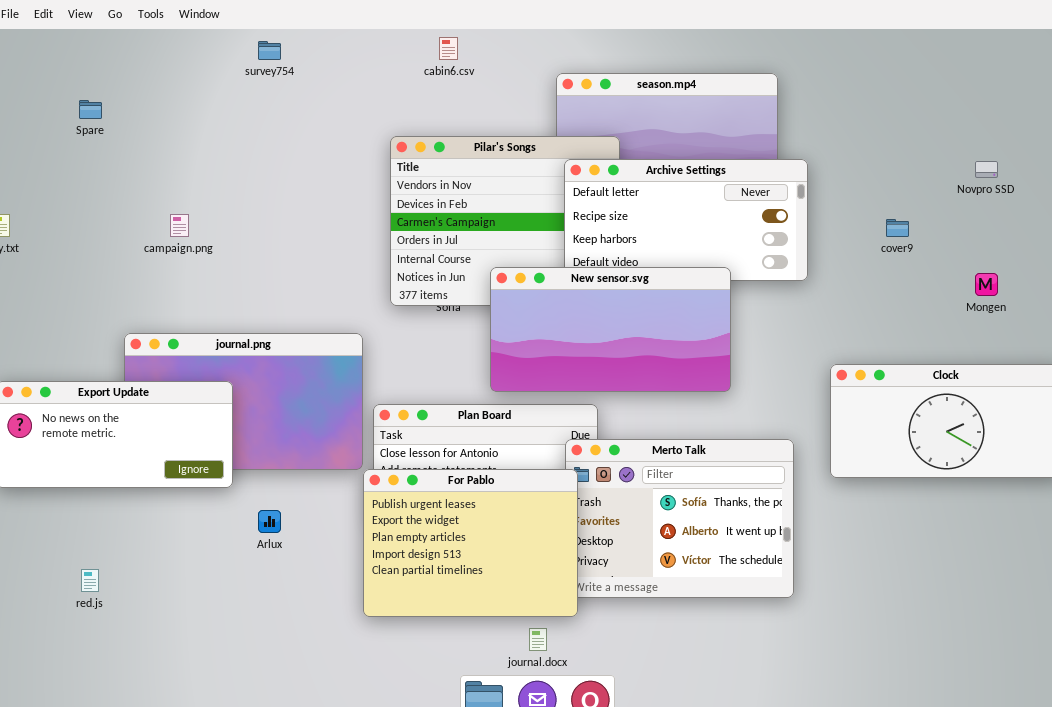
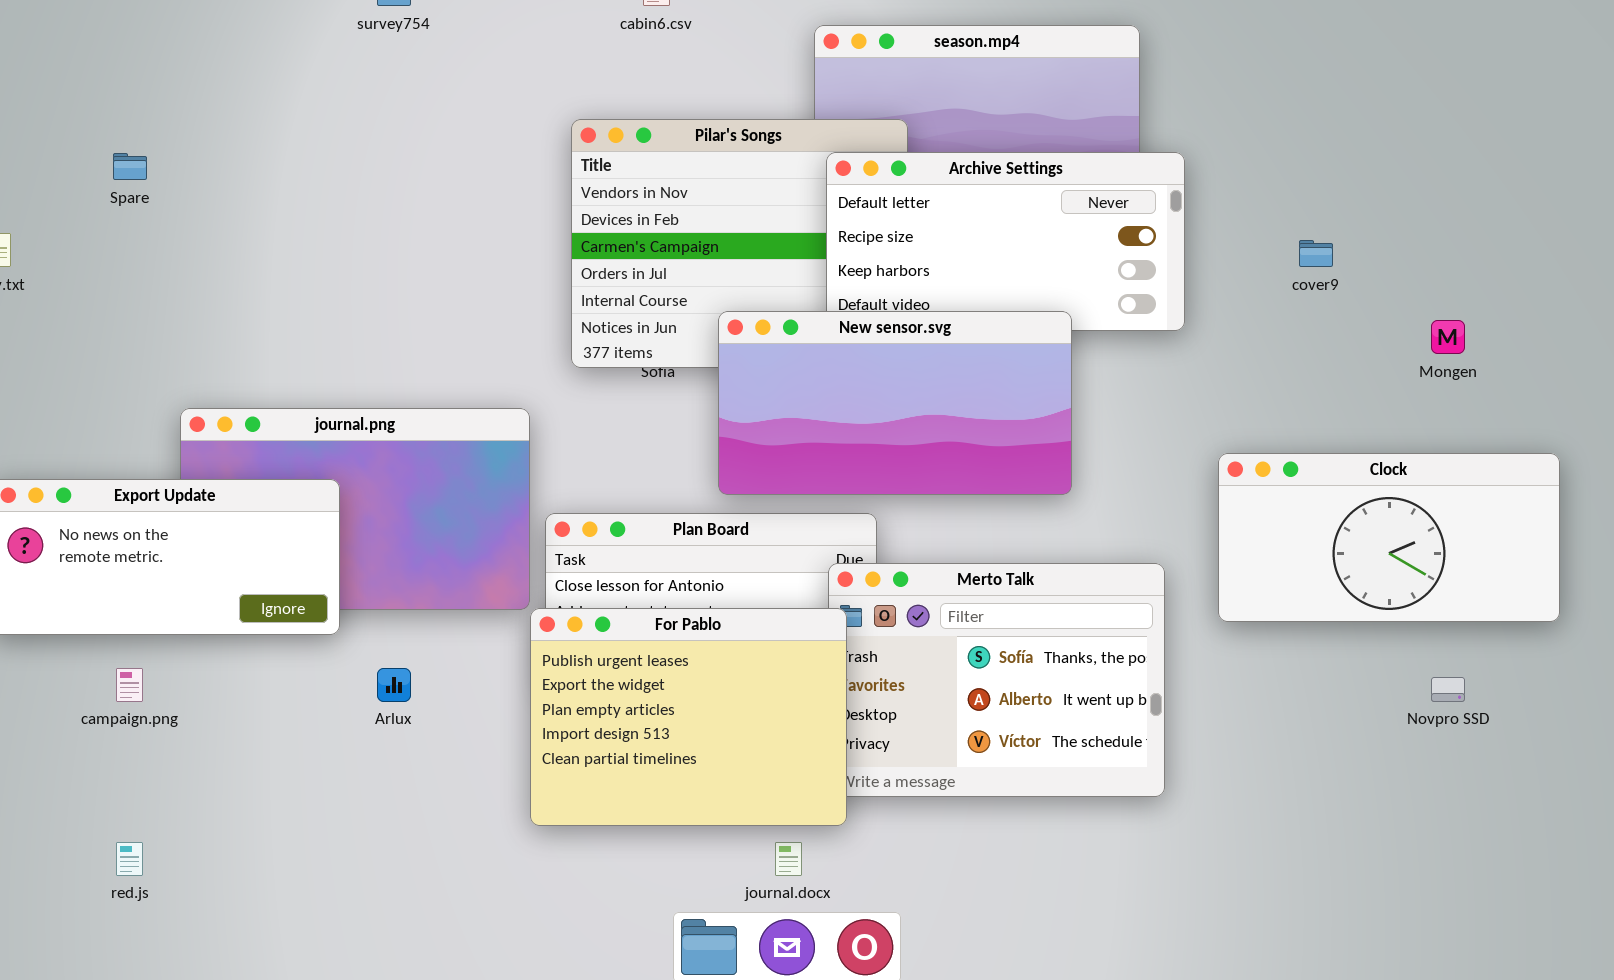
Spare: [79,100,102,119] -> [113,153,147,180], moved
Novpro SSD: [975,161,998,178] -> [1431,677,1465,702], moved
campaign.png: [170,214,189,237] -> [116,668,143,702], moved
red.js: [81,569,99,592] -> [116,842,143,876], moved

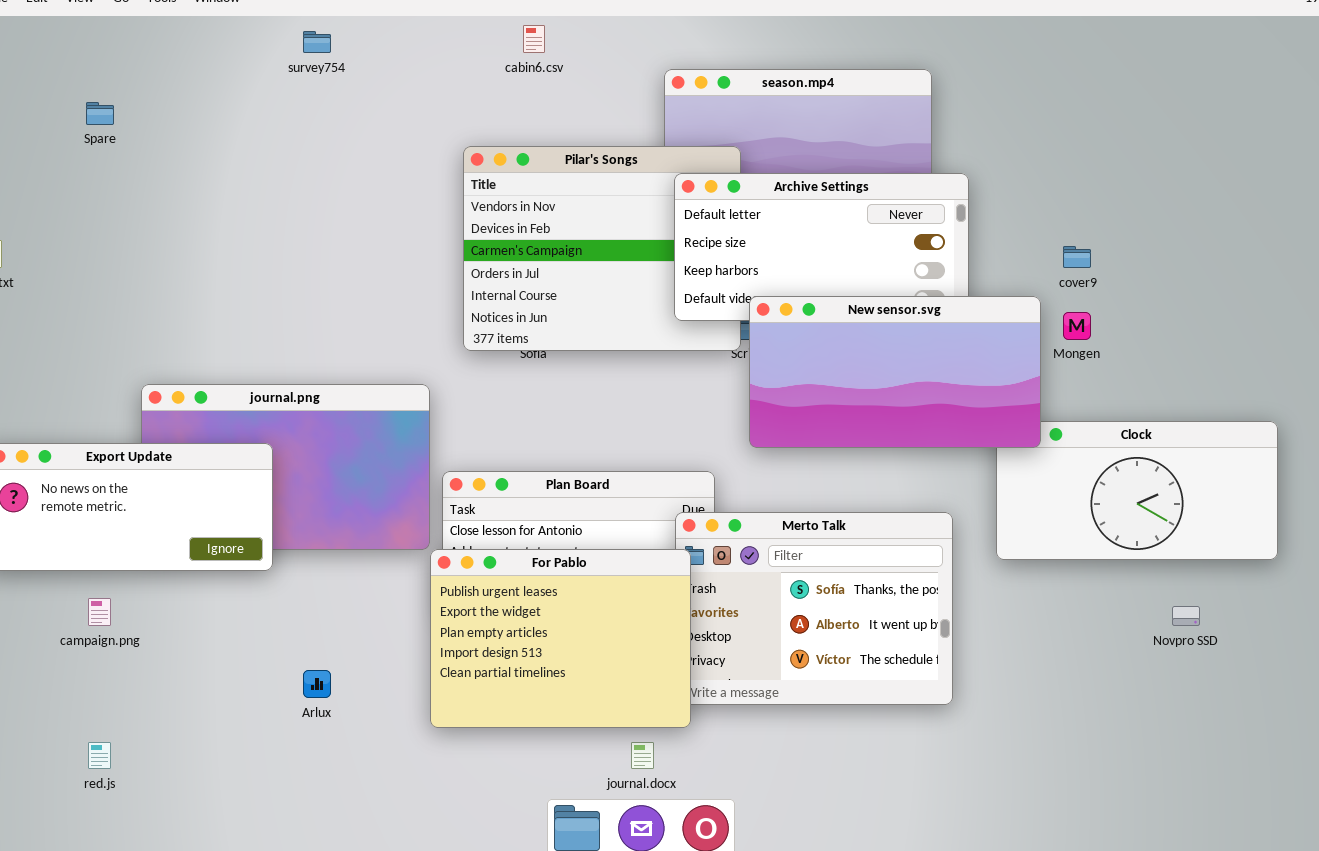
Spare: [113,153,147,180] -> [86,102,114,125], moved
New sensor.svg: [718,311,1072,495] -> [749,296,1041,448], moved
Mongen: [1431,320,1465,354] -> [1063,312,1091,340], moved
Arlux: [377,668,411,702] -> [303,670,331,698], moved

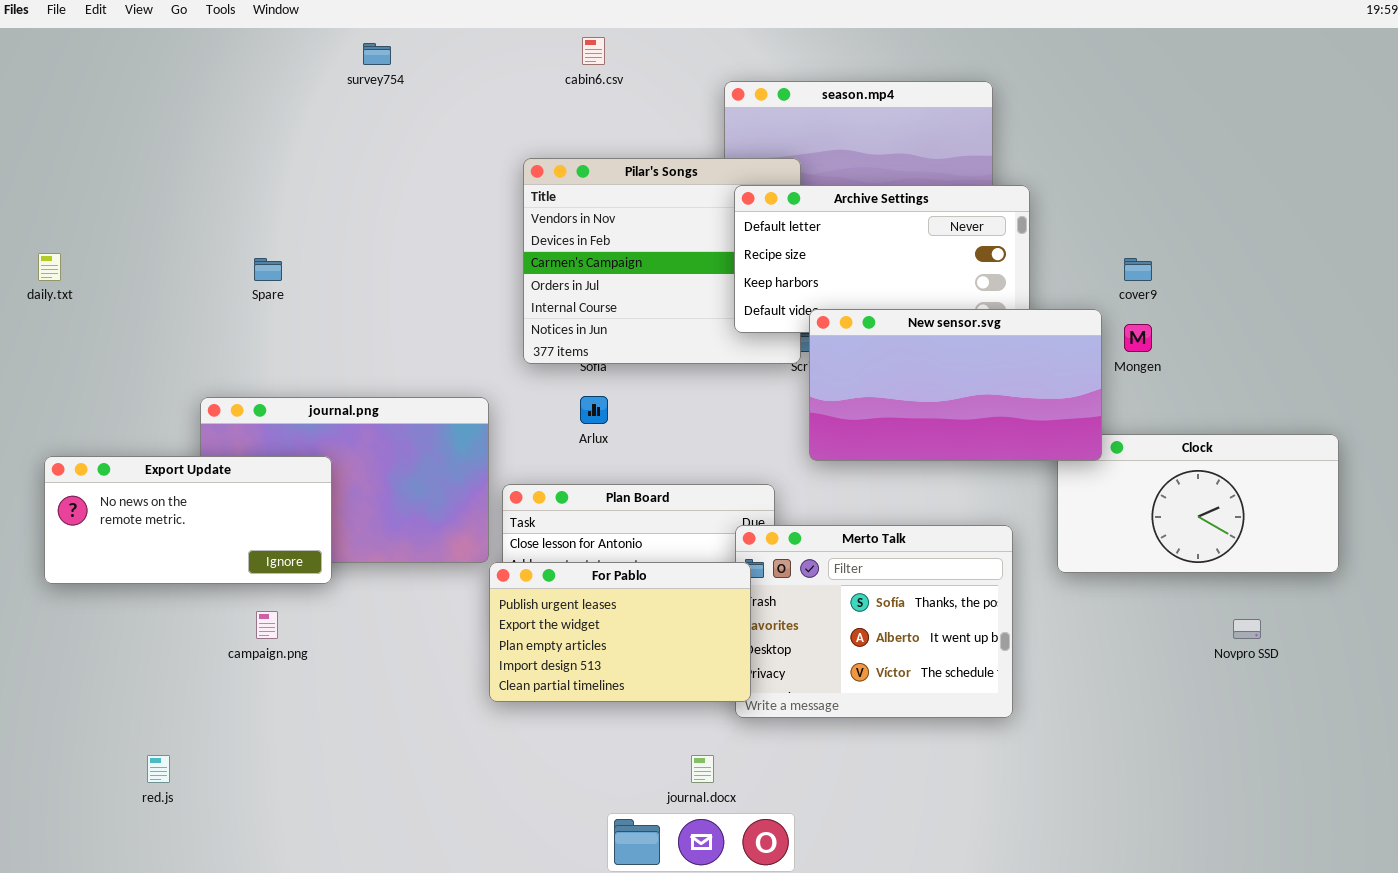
Spare: [86,102,114,125] -> [254,258,282,281], moved
For Pablo: [430,549,691,728] -> [489,562,751,702], resized
campaign.png: [88,598,111,626] -> [256,611,278,639], moved
Arlux: [303,670,331,698] -> [580,396,608,424], moved

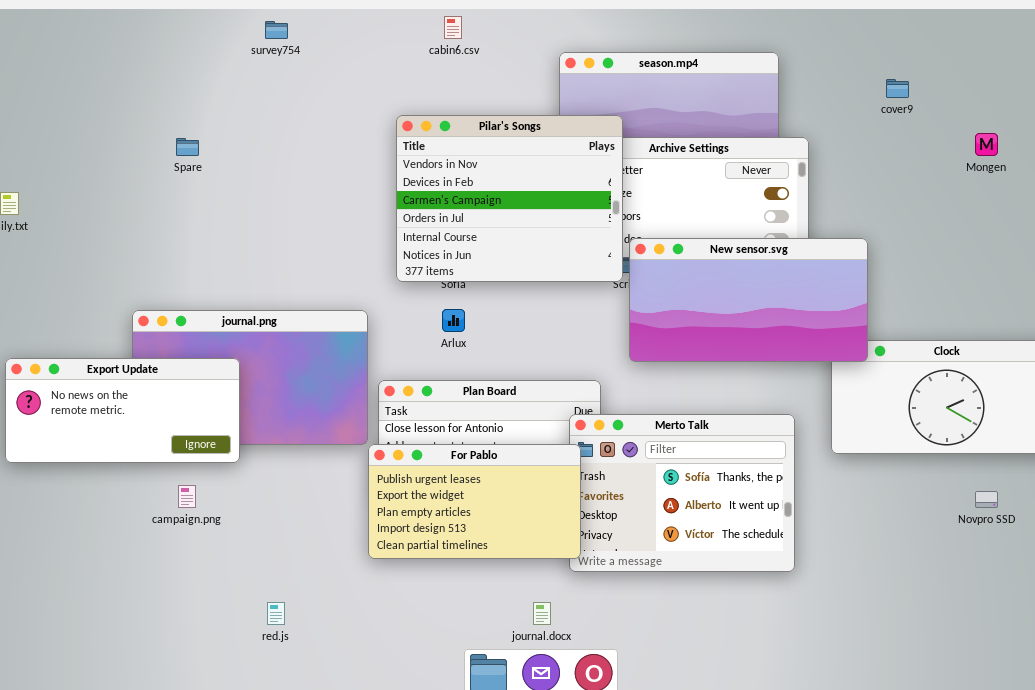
Pilar's Songs: [523,158,801,364] -> [396,115,623,282], raised
Spare: [254,258,282,281] -> [176,138,199,156], moved
cover9: [1124,258,1152,281] -> [886,79,909,98], moved
Mongen: [1124,324,1152,352] -> [975,133,998,156], moved
red.js: [147,755,170,783] -> [267,602,285,625], moved

